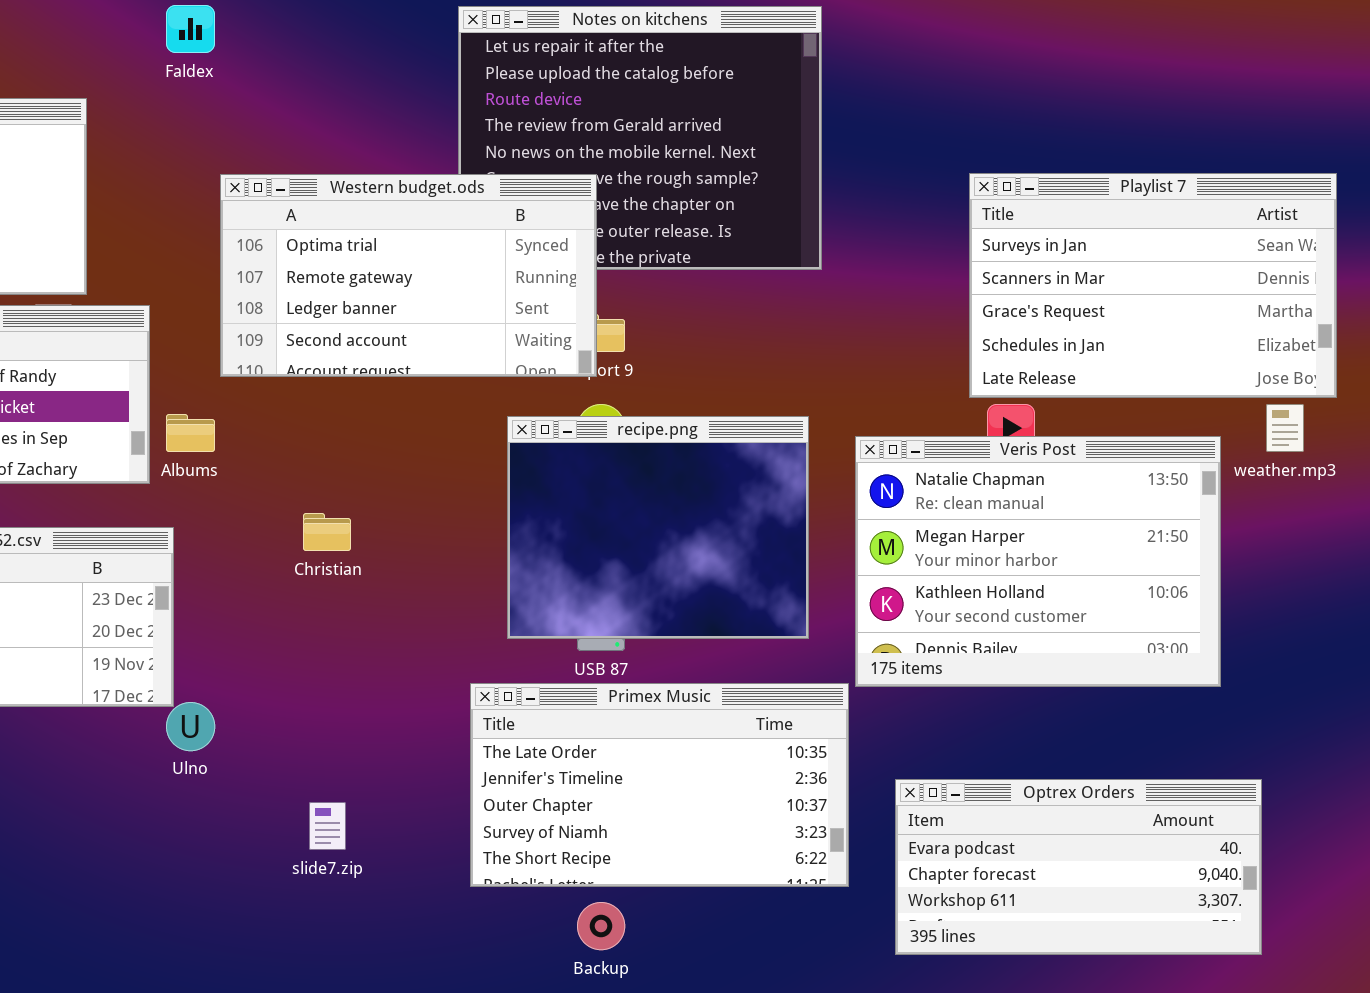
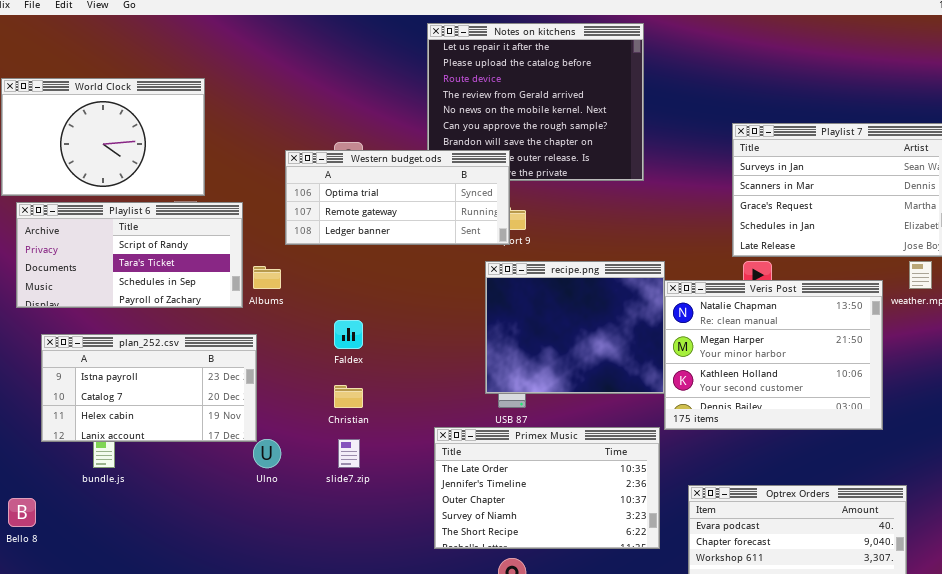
Faldex: [166,5,215,53] -> [334,320,363,349], moved
Western budget.ods: [220,174,597,377] -> [285,150,510,245], resized
recipe.png: [507,416,809,639] -> [485,261,665,394], moved
Christian: [303,513,351,551] -> [334,385,363,408], moved
slide7.zip: [309,802,346,850] -> [338,439,360,468], moved

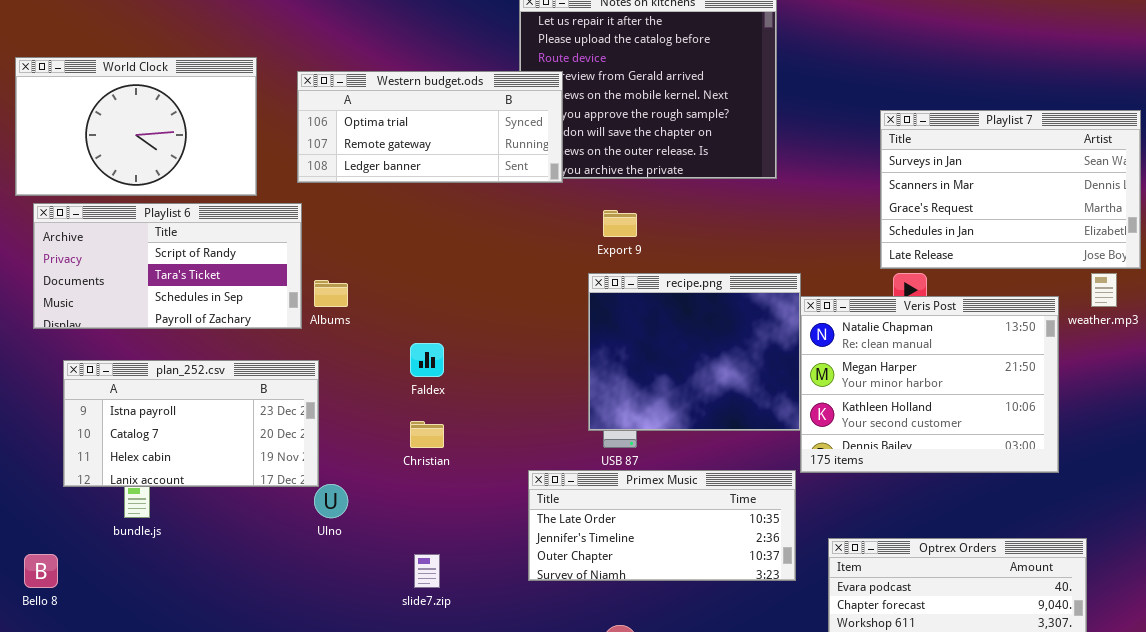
Western budget.ods: [285,150,510,245] -> [297,71,563,183], moved
Primex Music: [434,427,660,549] -> [528,470,796,581], resized
slide7.zip: [338,439,360,468] -> [414,554,440,588], moved

